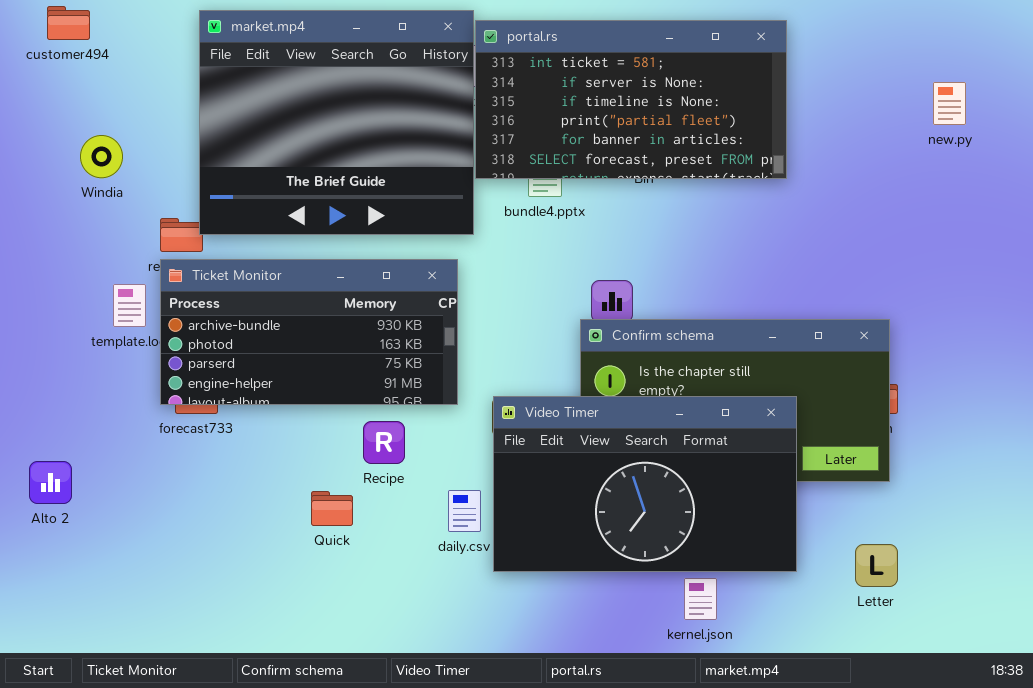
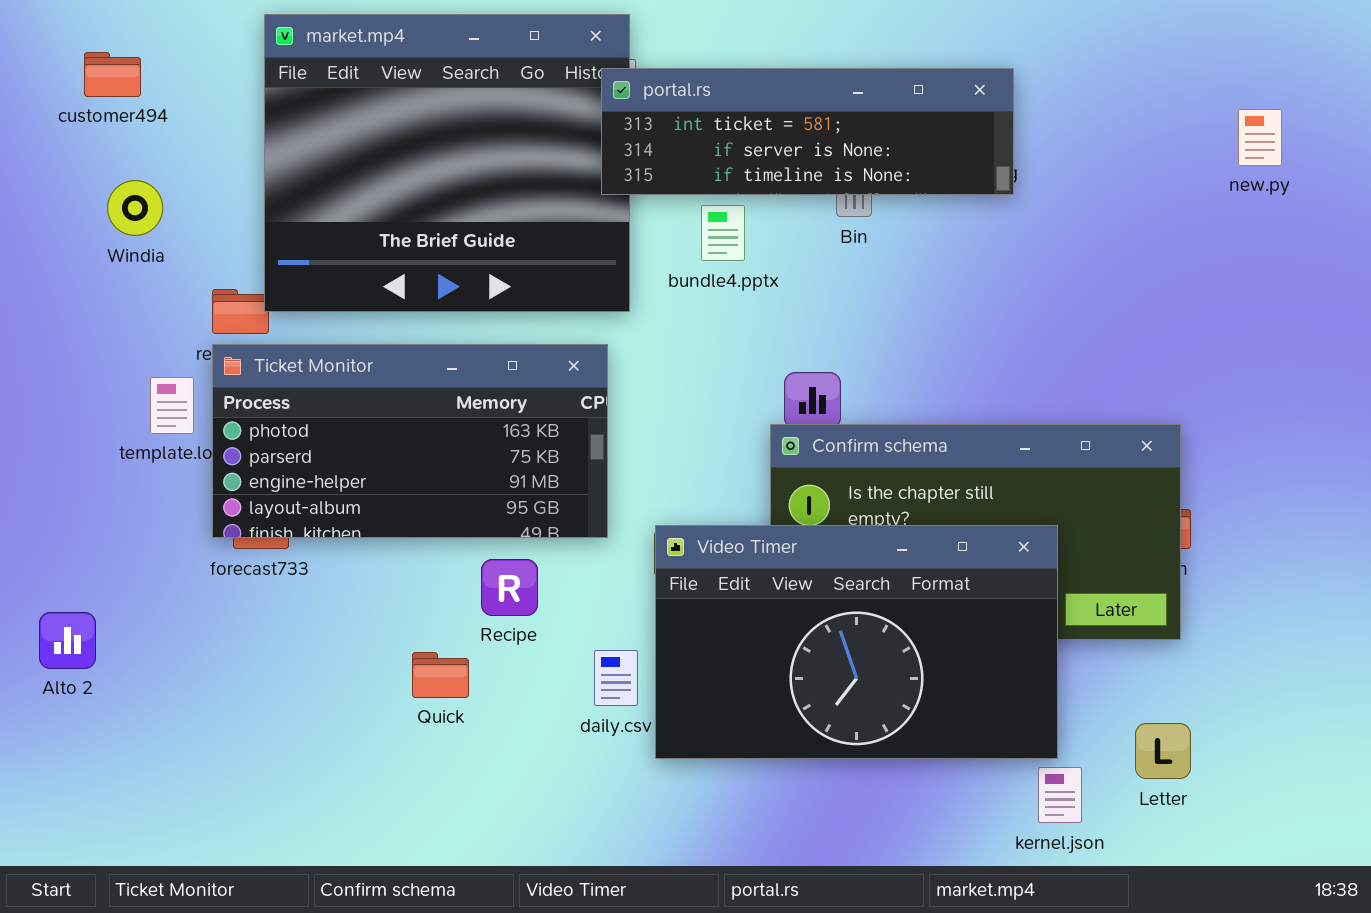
customer494: [47,6,90,40] -> [84,52,141,97], moved
portal.rs: [475,20,787,179] -> [601,68,1014,195], moved, resized
Ticket Monitor: [160,259,458,405] -> [212,344,608,538], scrolled down 1 row
kernel.json: [684,578,717,620] -> [1038,767,1082,823], moved

